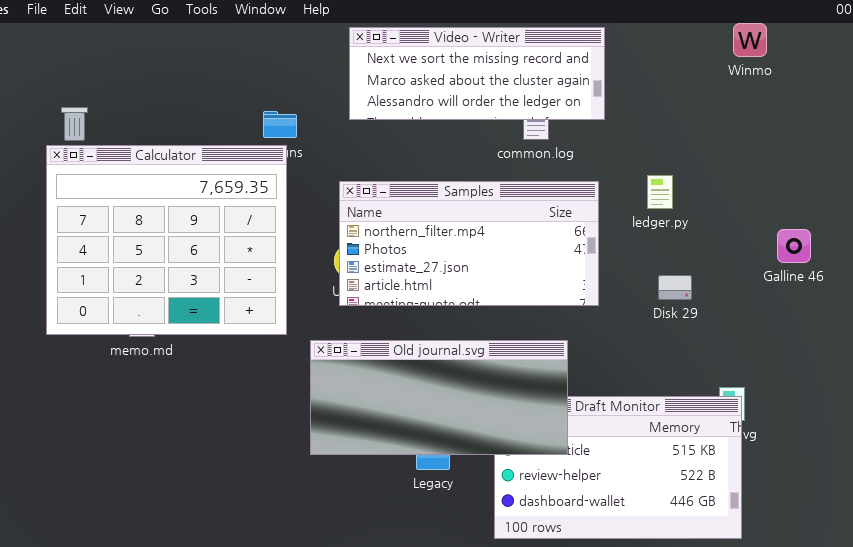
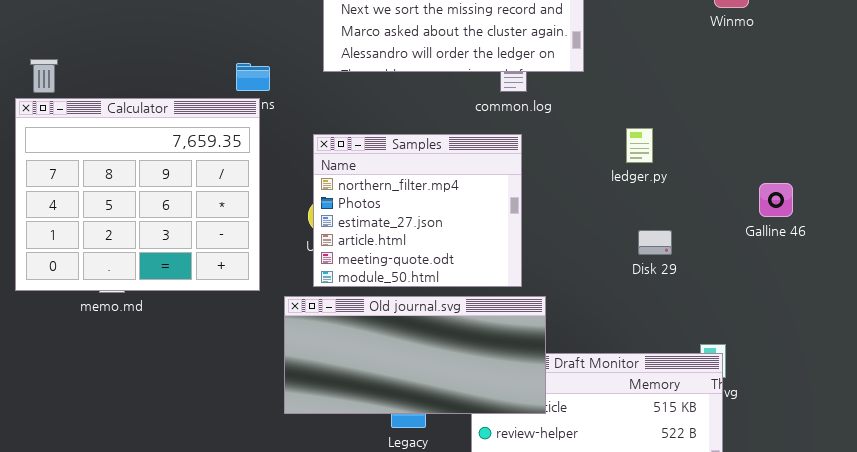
Samples: [339,181,599,306] -> [313,134,522,287], resized

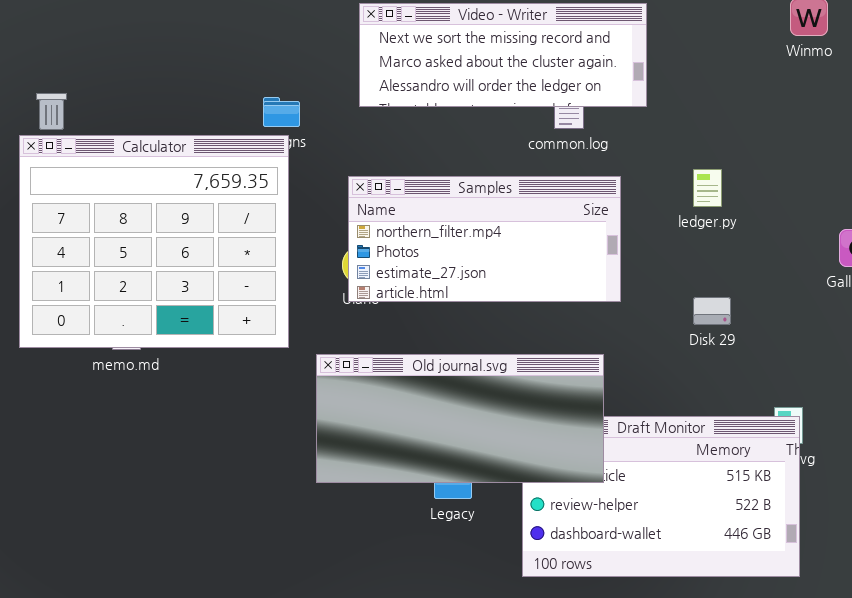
Samples: [313,134,522,287] -> [348,176,621,302], resized
Disk 29: [638,230,672,255] -> [693,297,731,325], moved

